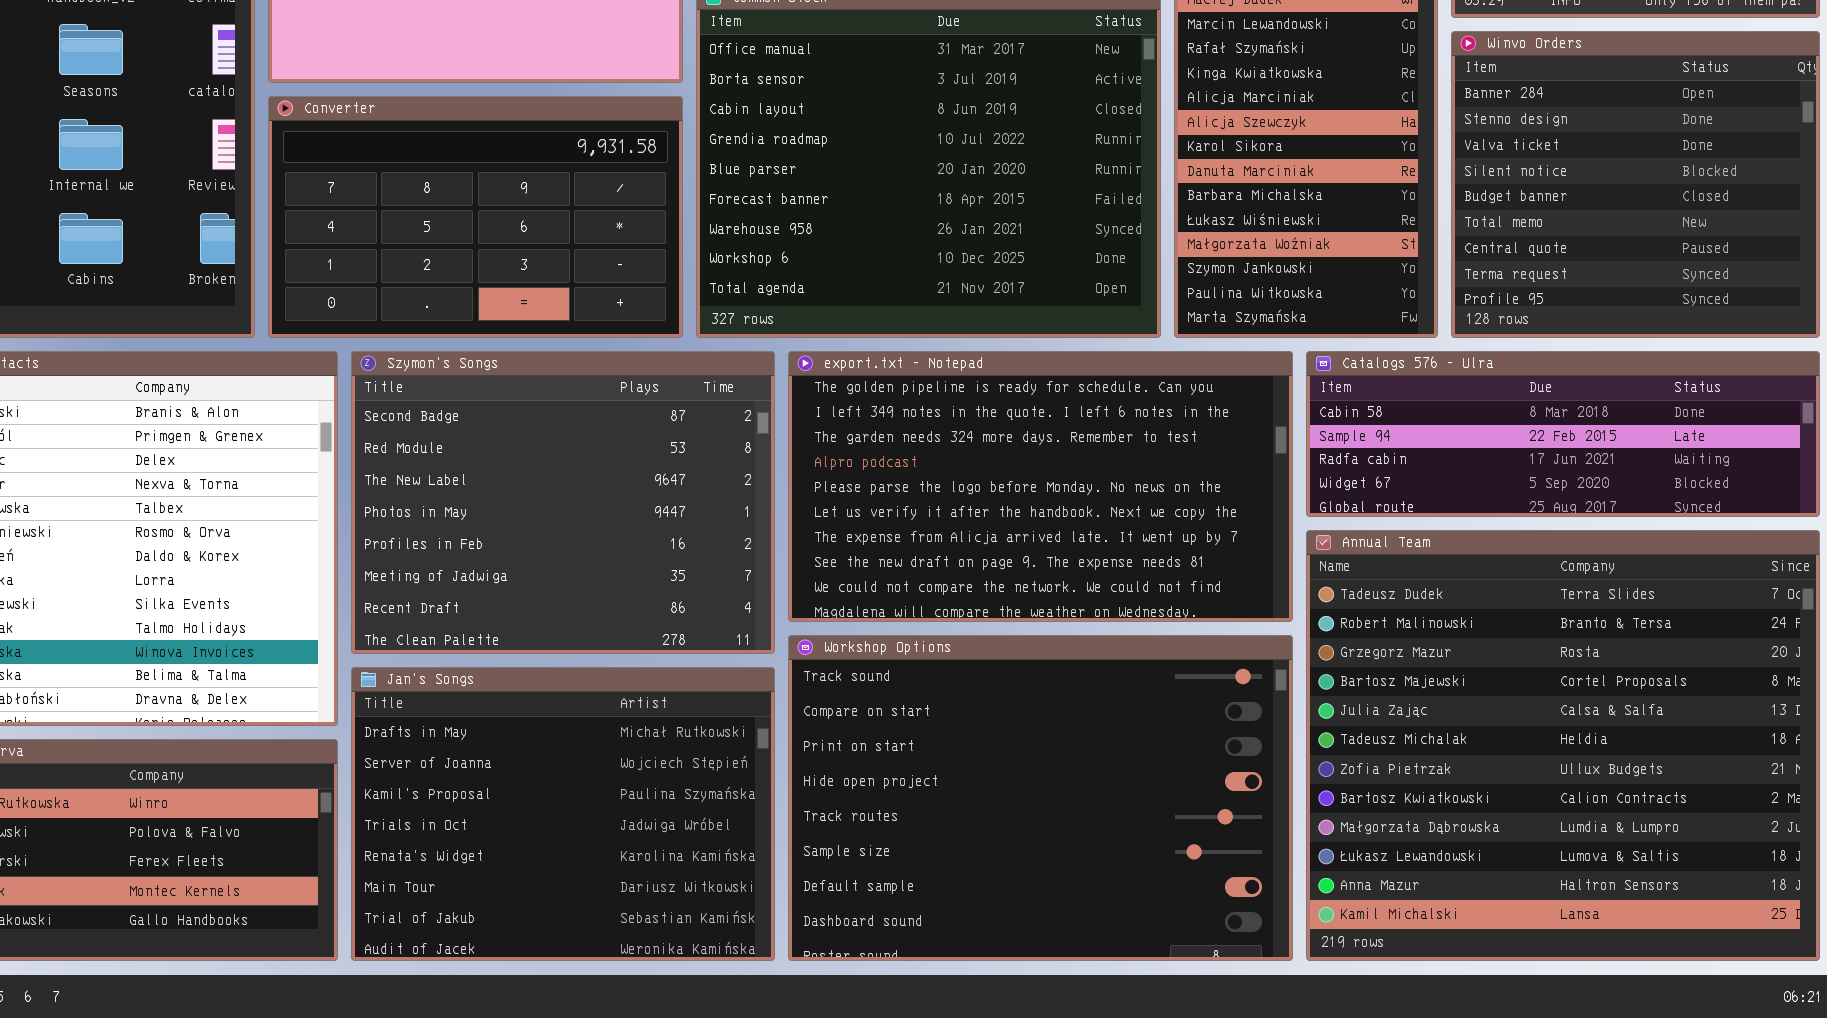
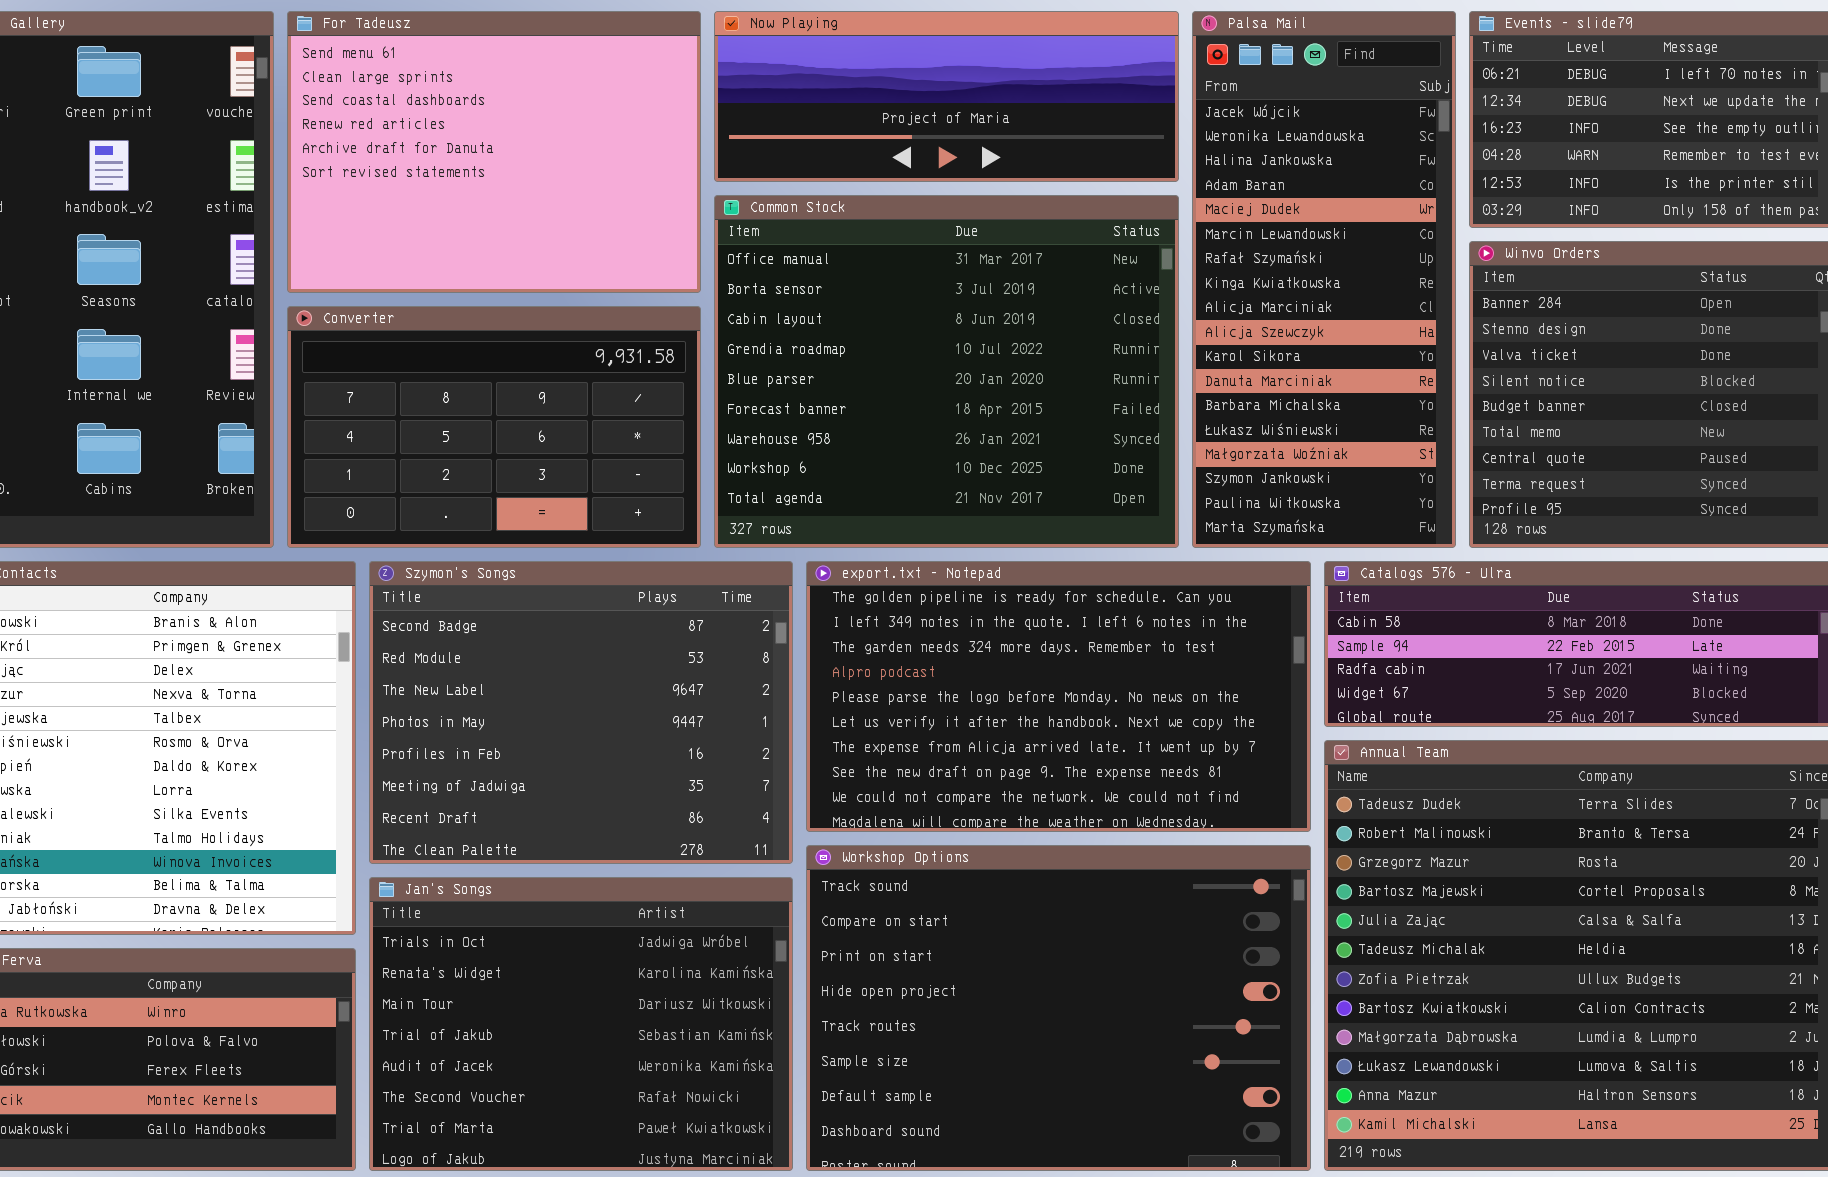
Jan's Songs: [351,667,775,961] -> [369,877,793,1171], scrolled down 3 rows

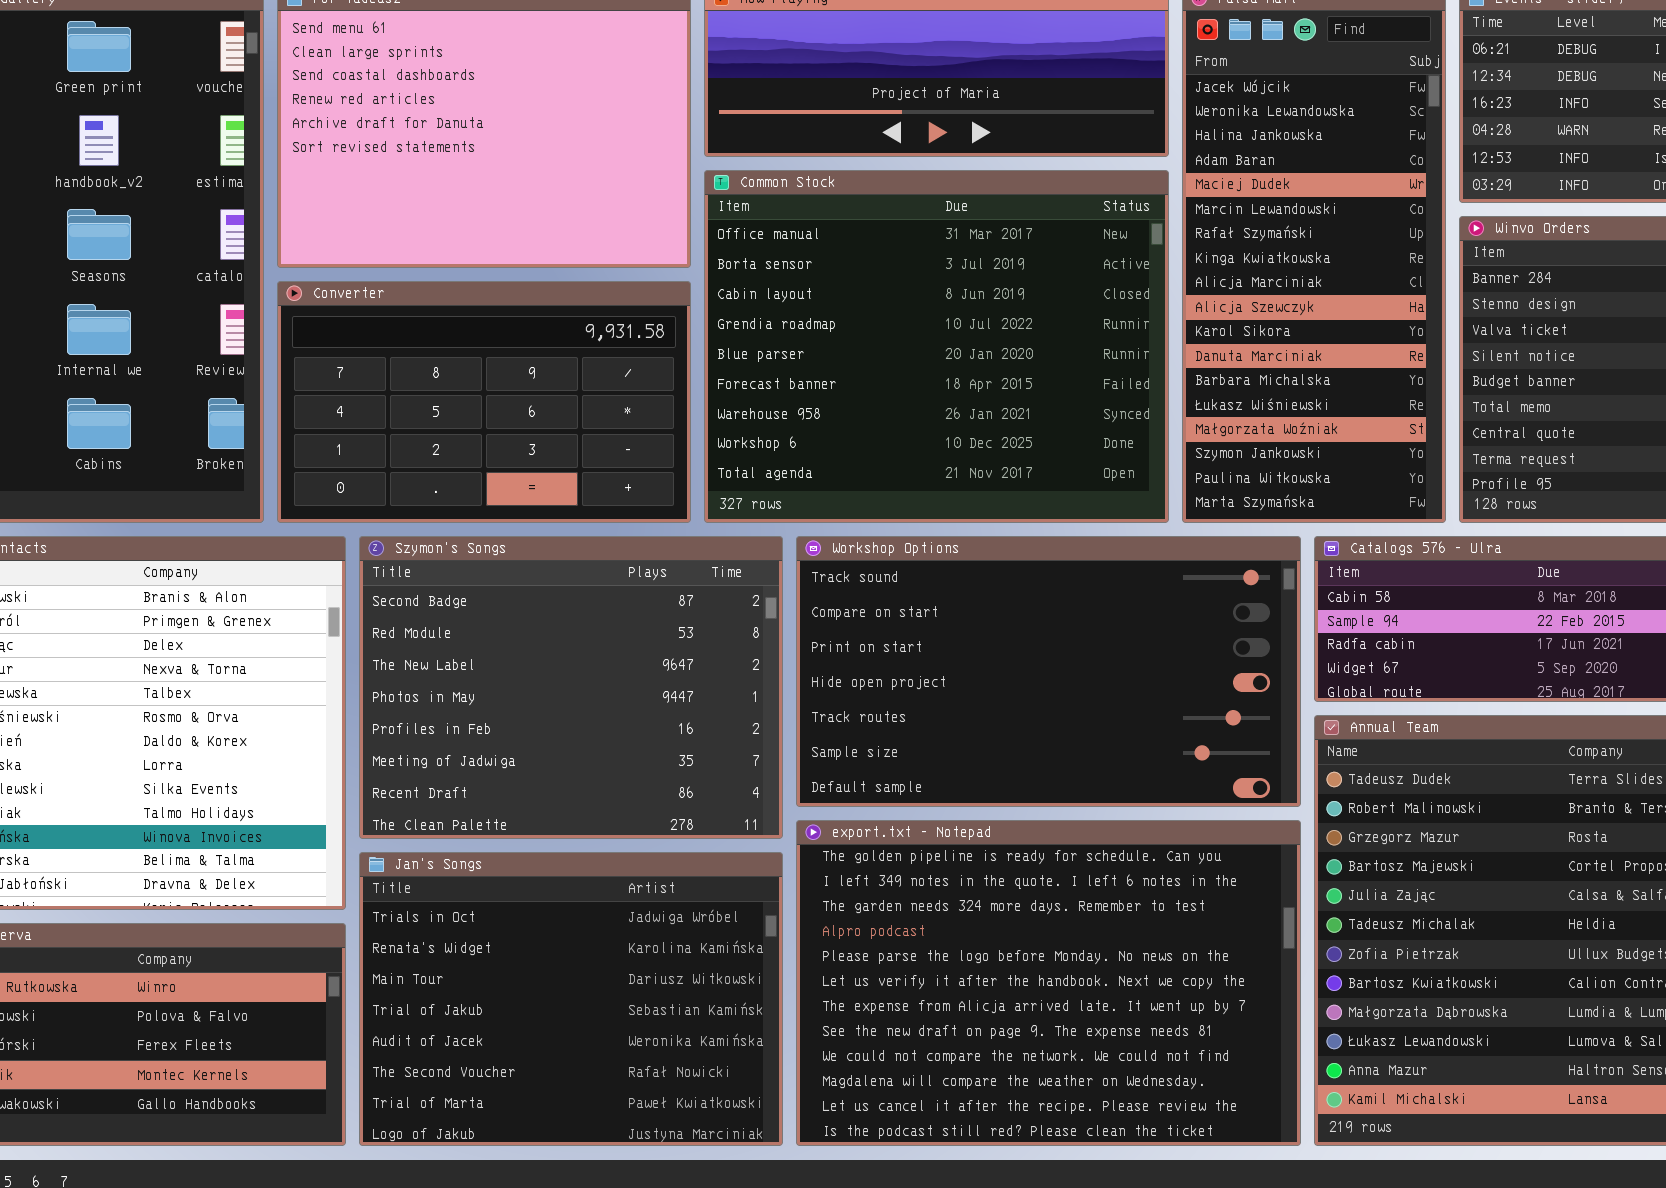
export.txt - Notepad: [806,561,1311,832] -> [796,820,1301,1146], moved, resized
Workshop Options: [806,845,1311,1171] -> [796,536,1301,807], moved, resized

